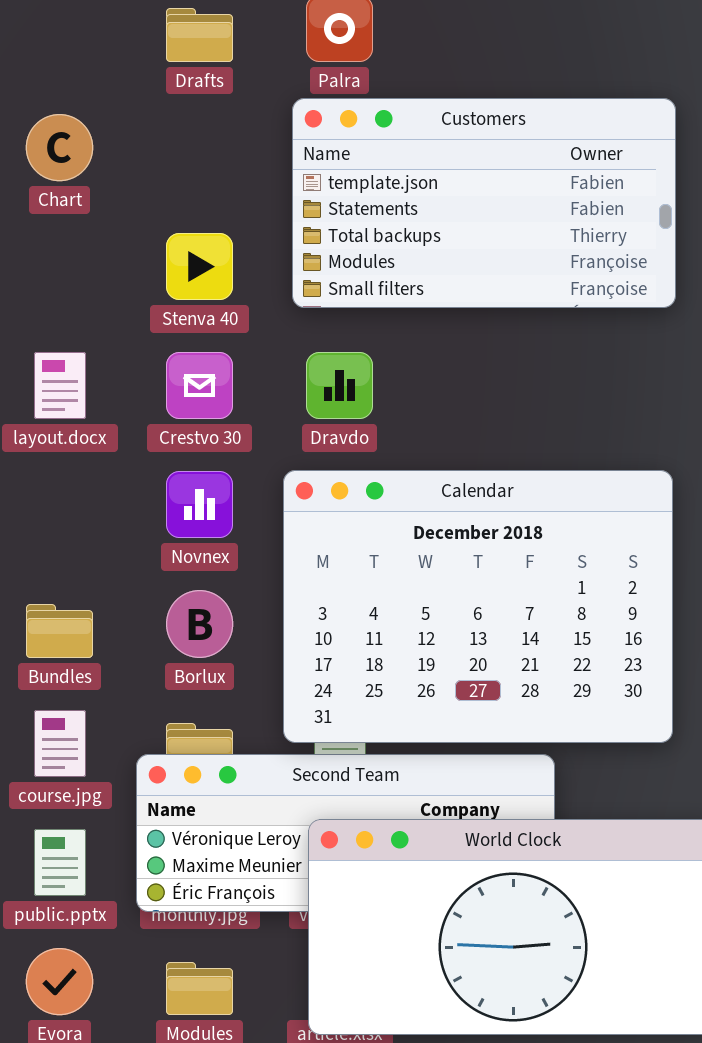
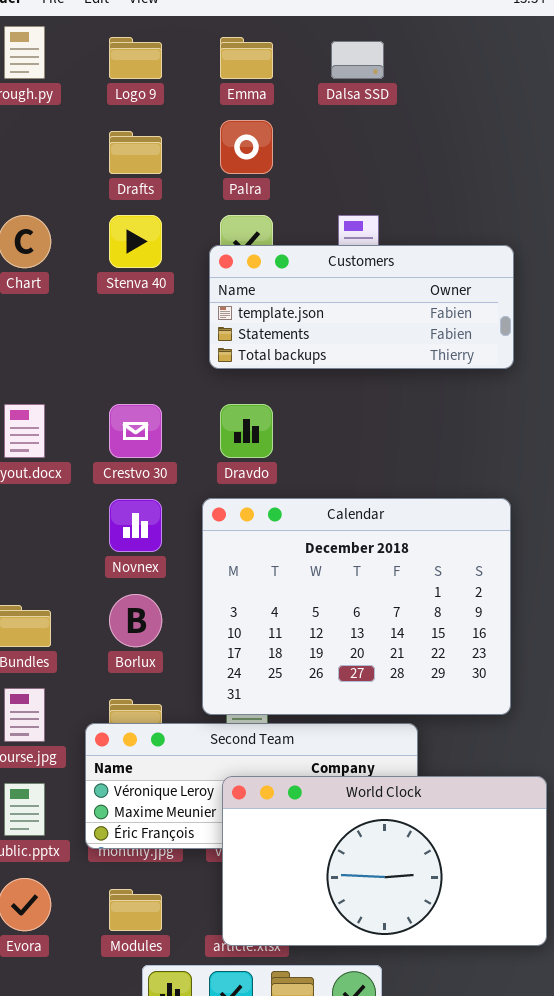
Customers: [292,98,676,308] -> [209,245,514,369], resized
Stenva 40: [166,233,233,300] -> [109,215,162,268], moved

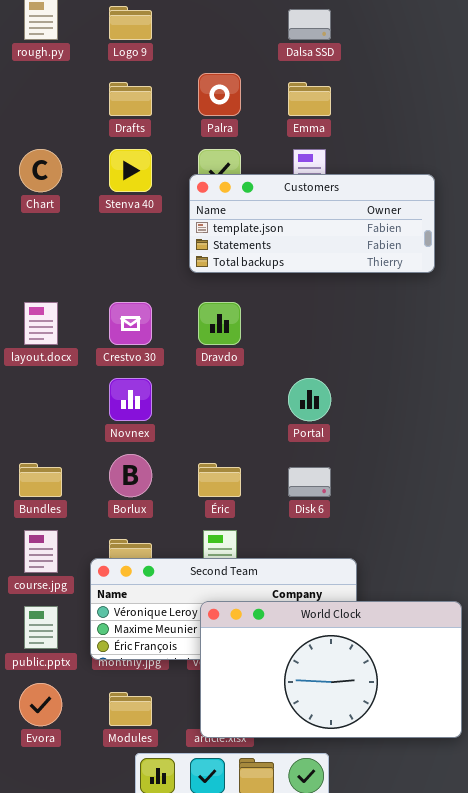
Emma: [220,37,273,79] -> [288,82,331,116], moved
Calendar: [202,498,511,715] -> none, closed

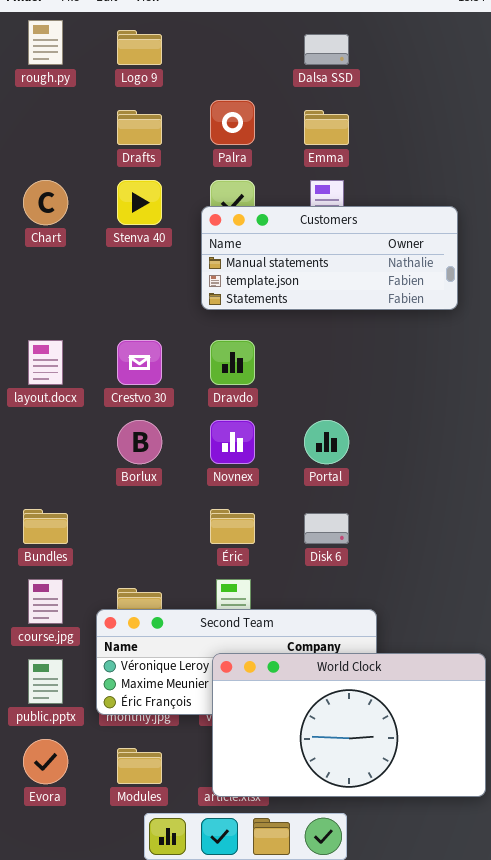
Customers: [189,174,435,273] -> [201,206,458,310], scrolled up 1 row
Novnex: [109,378,152,421] -> [210,420,255,464], moved
Borlux: [109,454,152,497] -> [117,420,162,464], moved

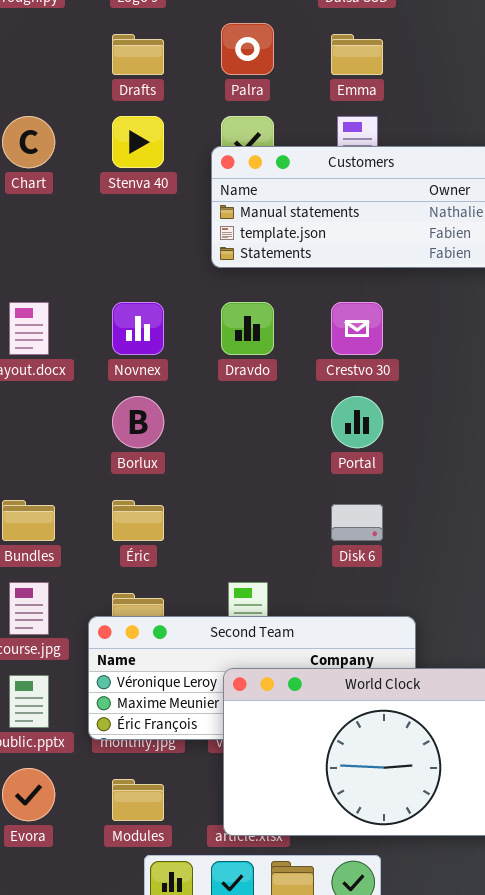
Crestvo 30: [117,340,162,385] -> [331,302,383,355], moved
Novnex: [210,420,255,464] -> [112,302,164,355], moved
Éric: [210,509,255,544] -> [112,500,164,541], moved

